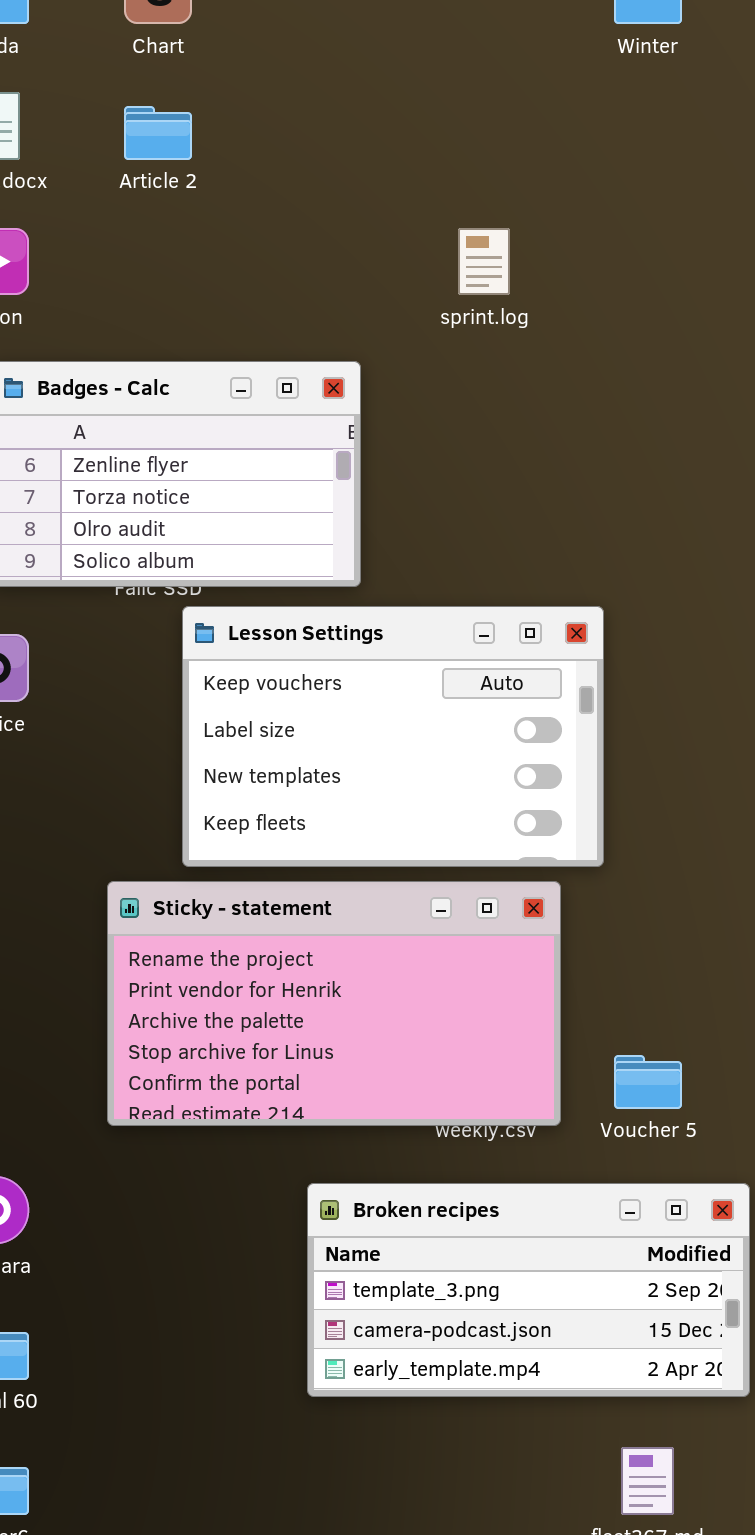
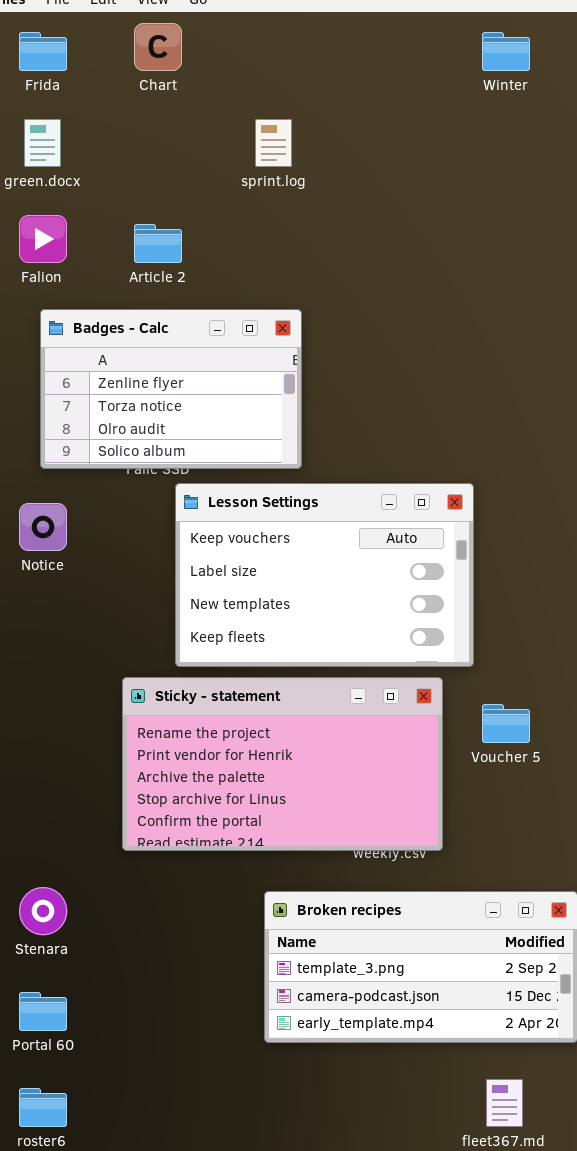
Article 2: [124,106,192,160] -> [134,224,182,263], moved
sprint.log: [458,228,510,295] -> [255,119,292,167], moved
Voucher 5: [614,1055,682,1109] -> [482,704,530,743], moved

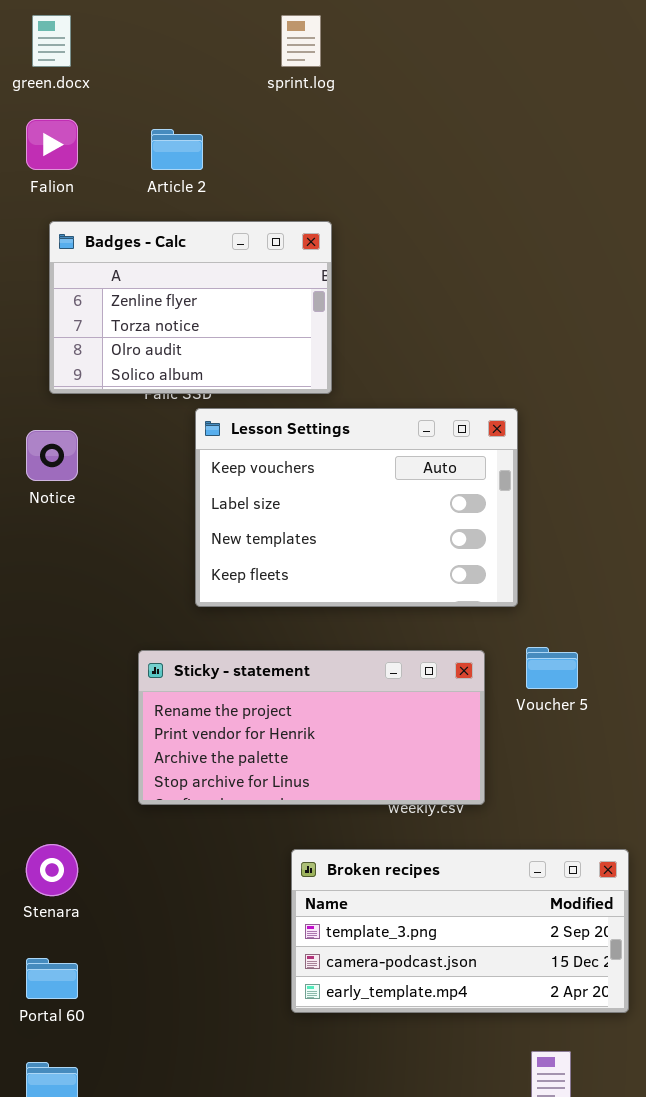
Sticky - statement: [122,677,443,851] -> [138,650,485,805], resized

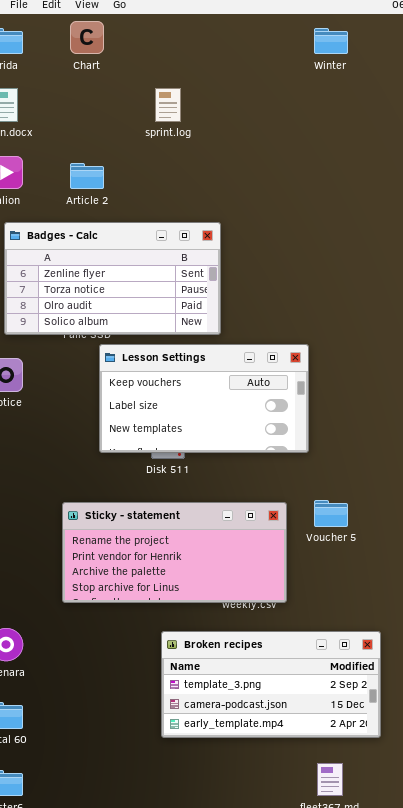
Badges - Calc: [49,221,332,394] -> [4,222,221,335], resized
Lesson Settings: [195,408,518,607] -> [99,344,309,453], resized

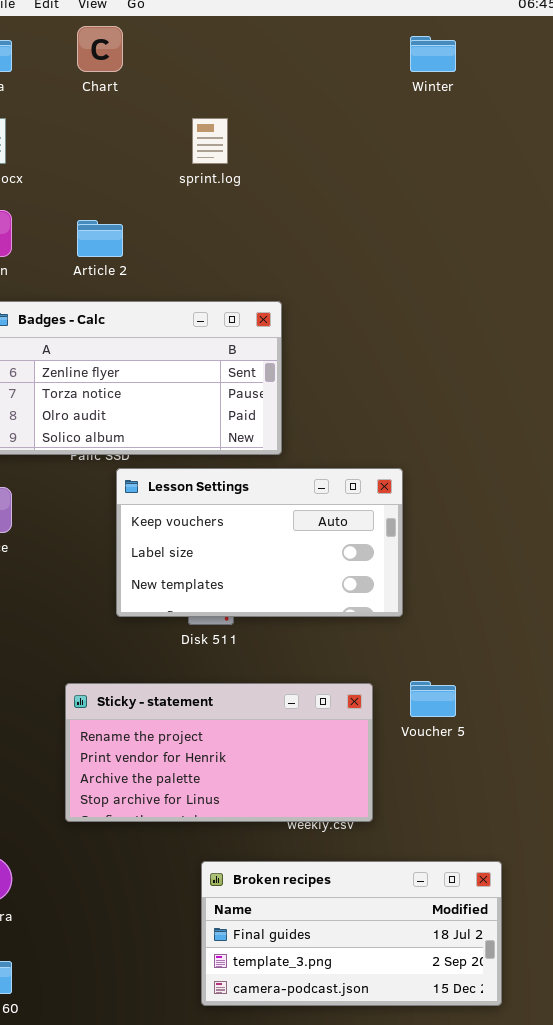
Broken recipes: [161,631,381,738] -> [201,861,502,1006], scrolled up 1 row

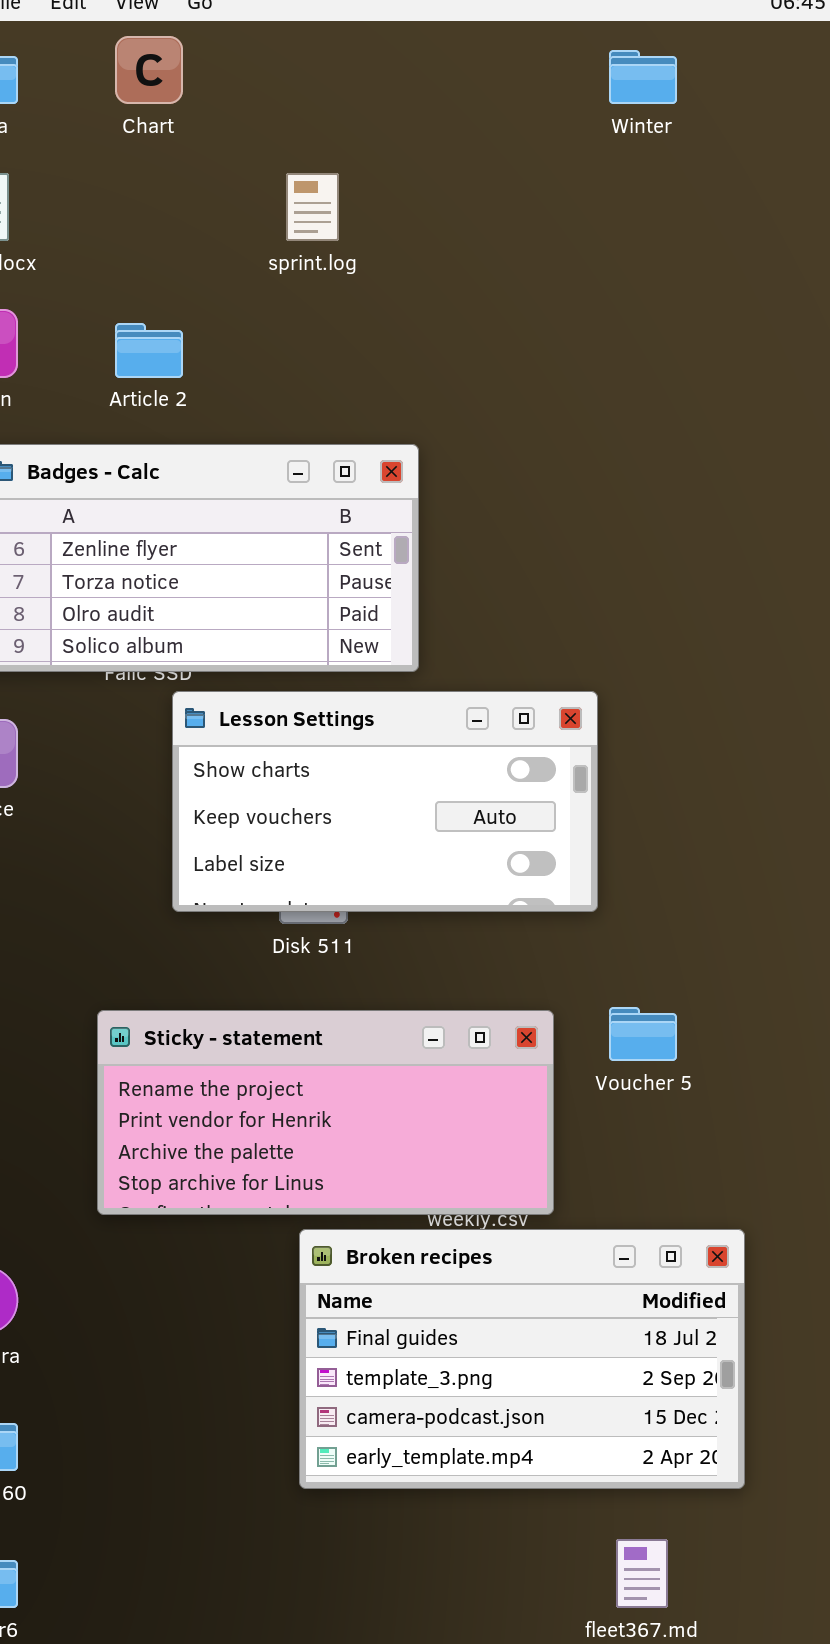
Lesson Settings: [116,468,403,617] -> [172,691,598,912], scrolled up 1 row
Broken recipes: [201,861,502,1006] -> [299,1229,745,1489], resized

